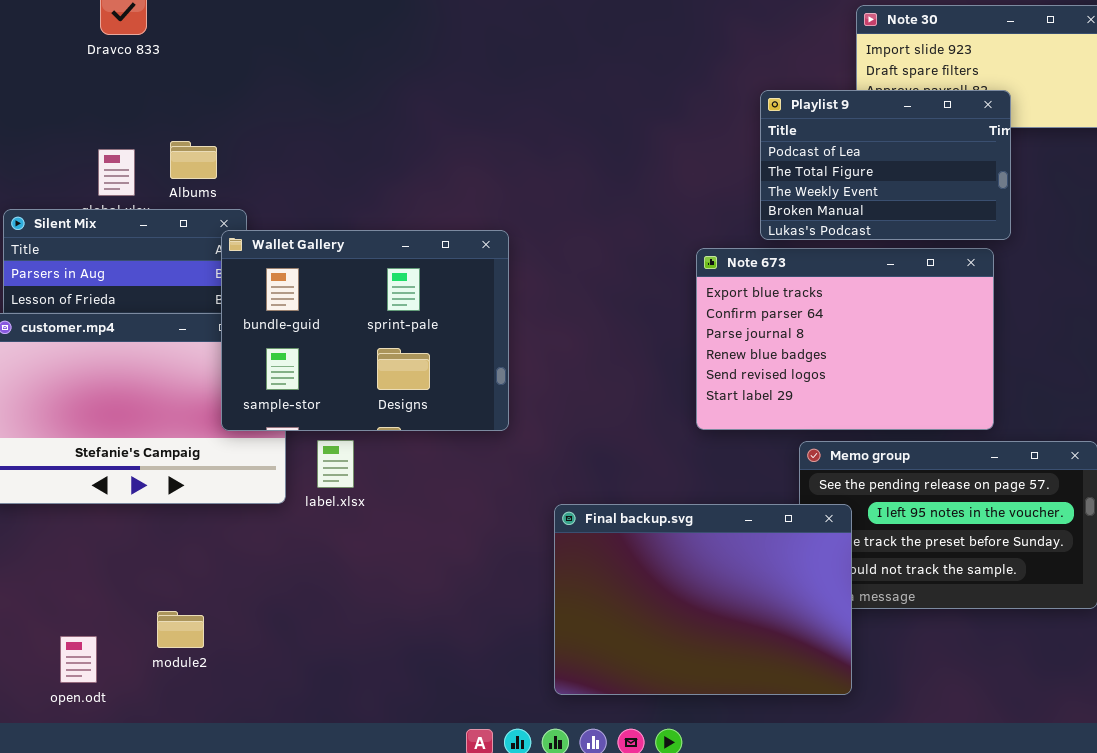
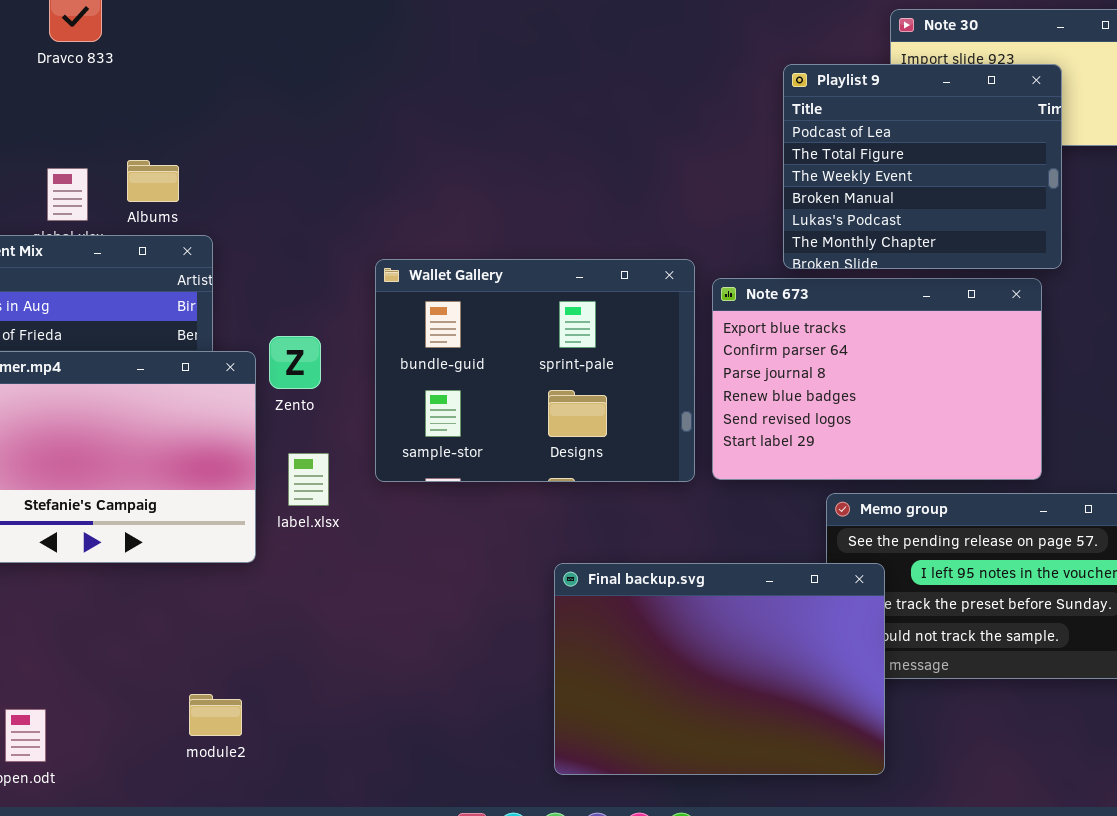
Playlist 9: [760,90,1011,240] -> [783,64,1062,269], resized
Wallet Gallery: [221,230,509,431] -> [375,259,695,482], moved
label.xlsx: [317,440,354,488] -> [288,453,329,506], moved
module2: [157,611,204,648] -> [189,694,242,736], moved

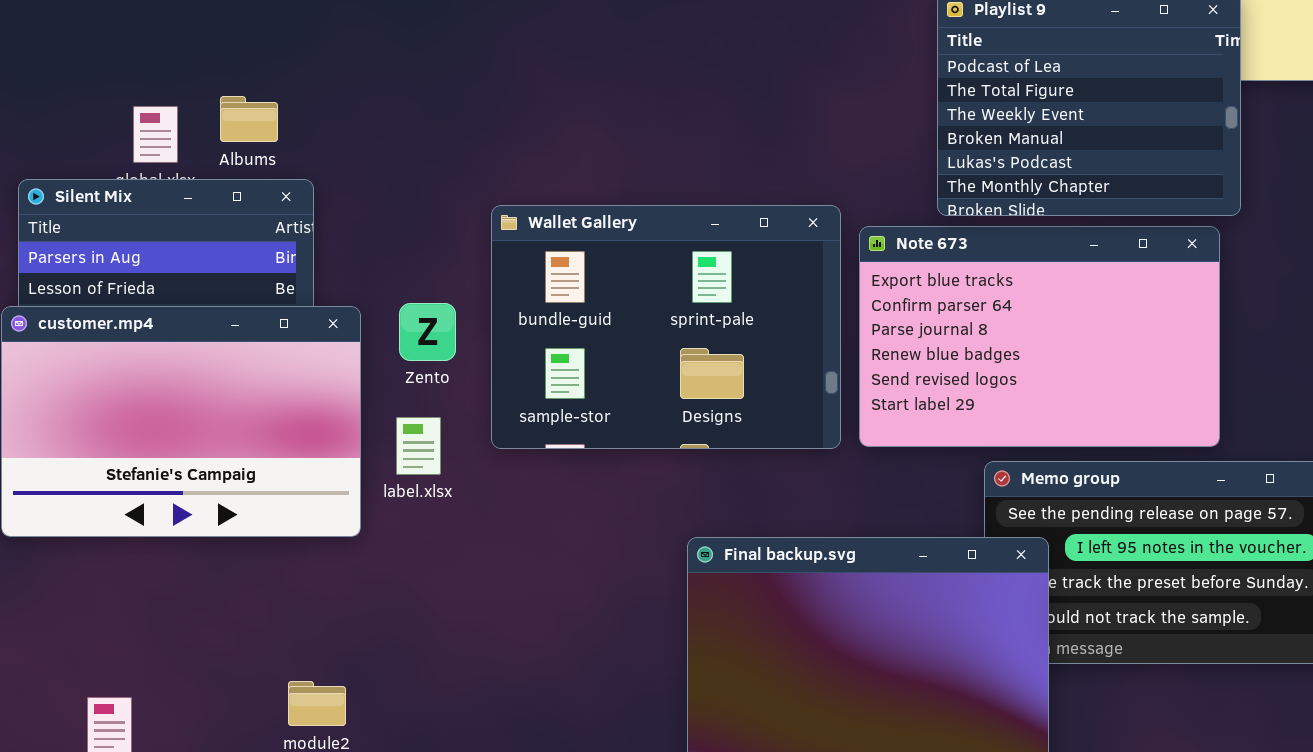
Zento: [269,336,321,389] -> [399,303,456,361], moved

